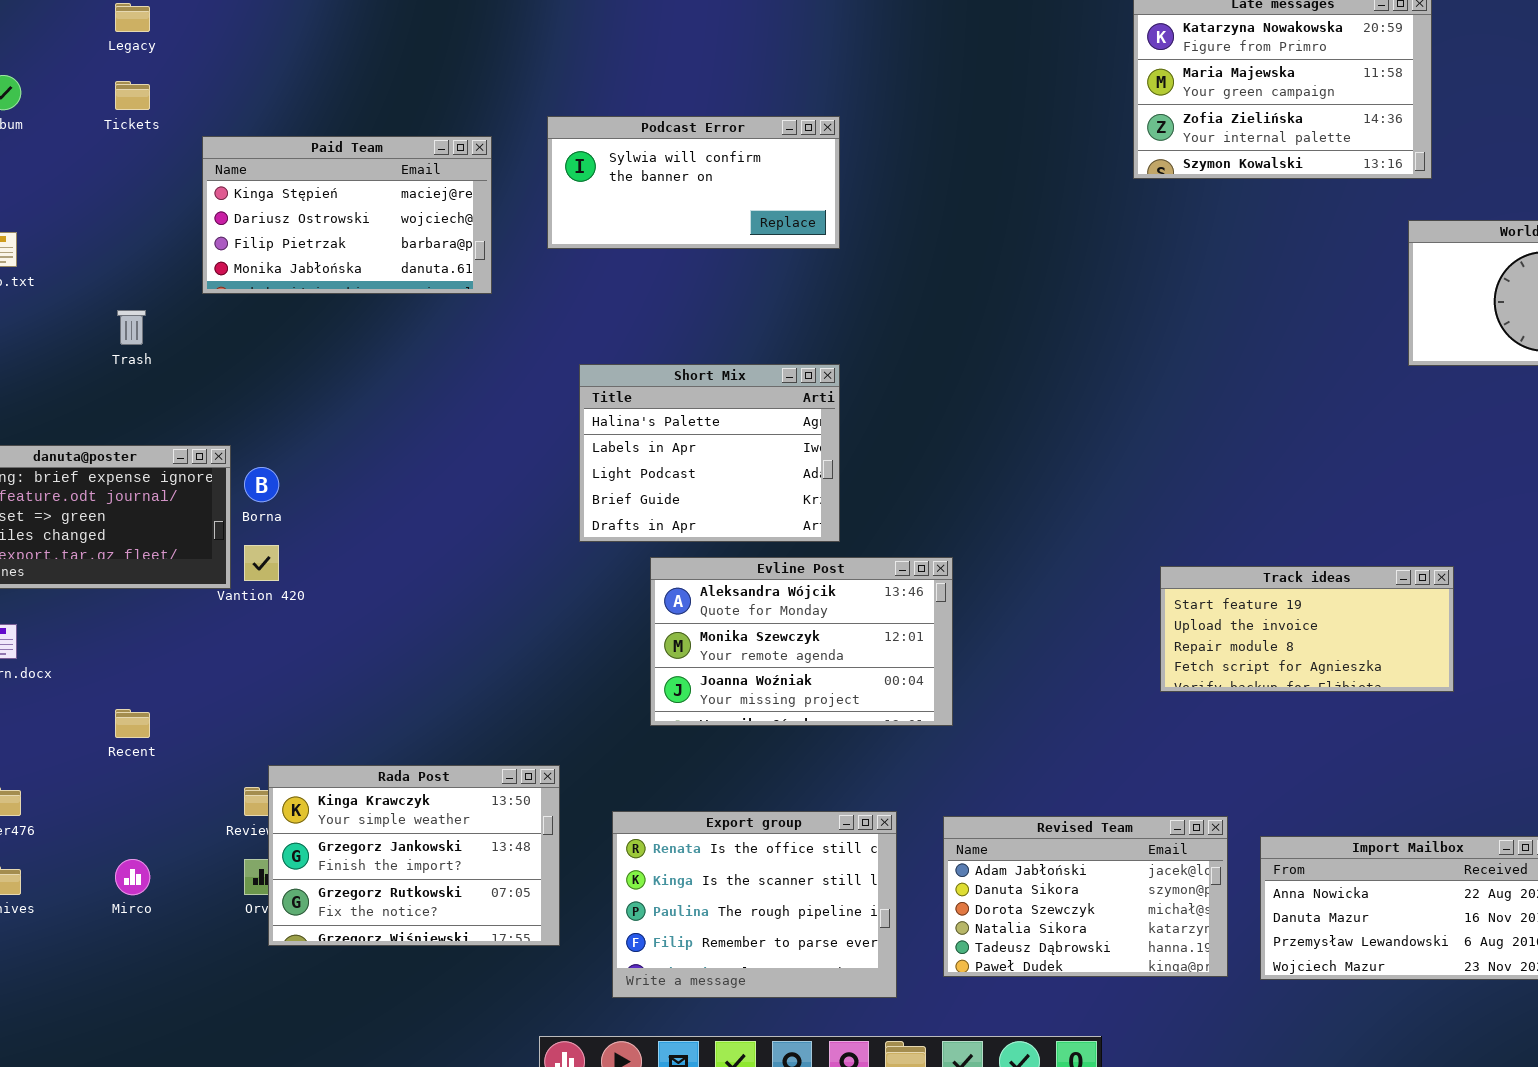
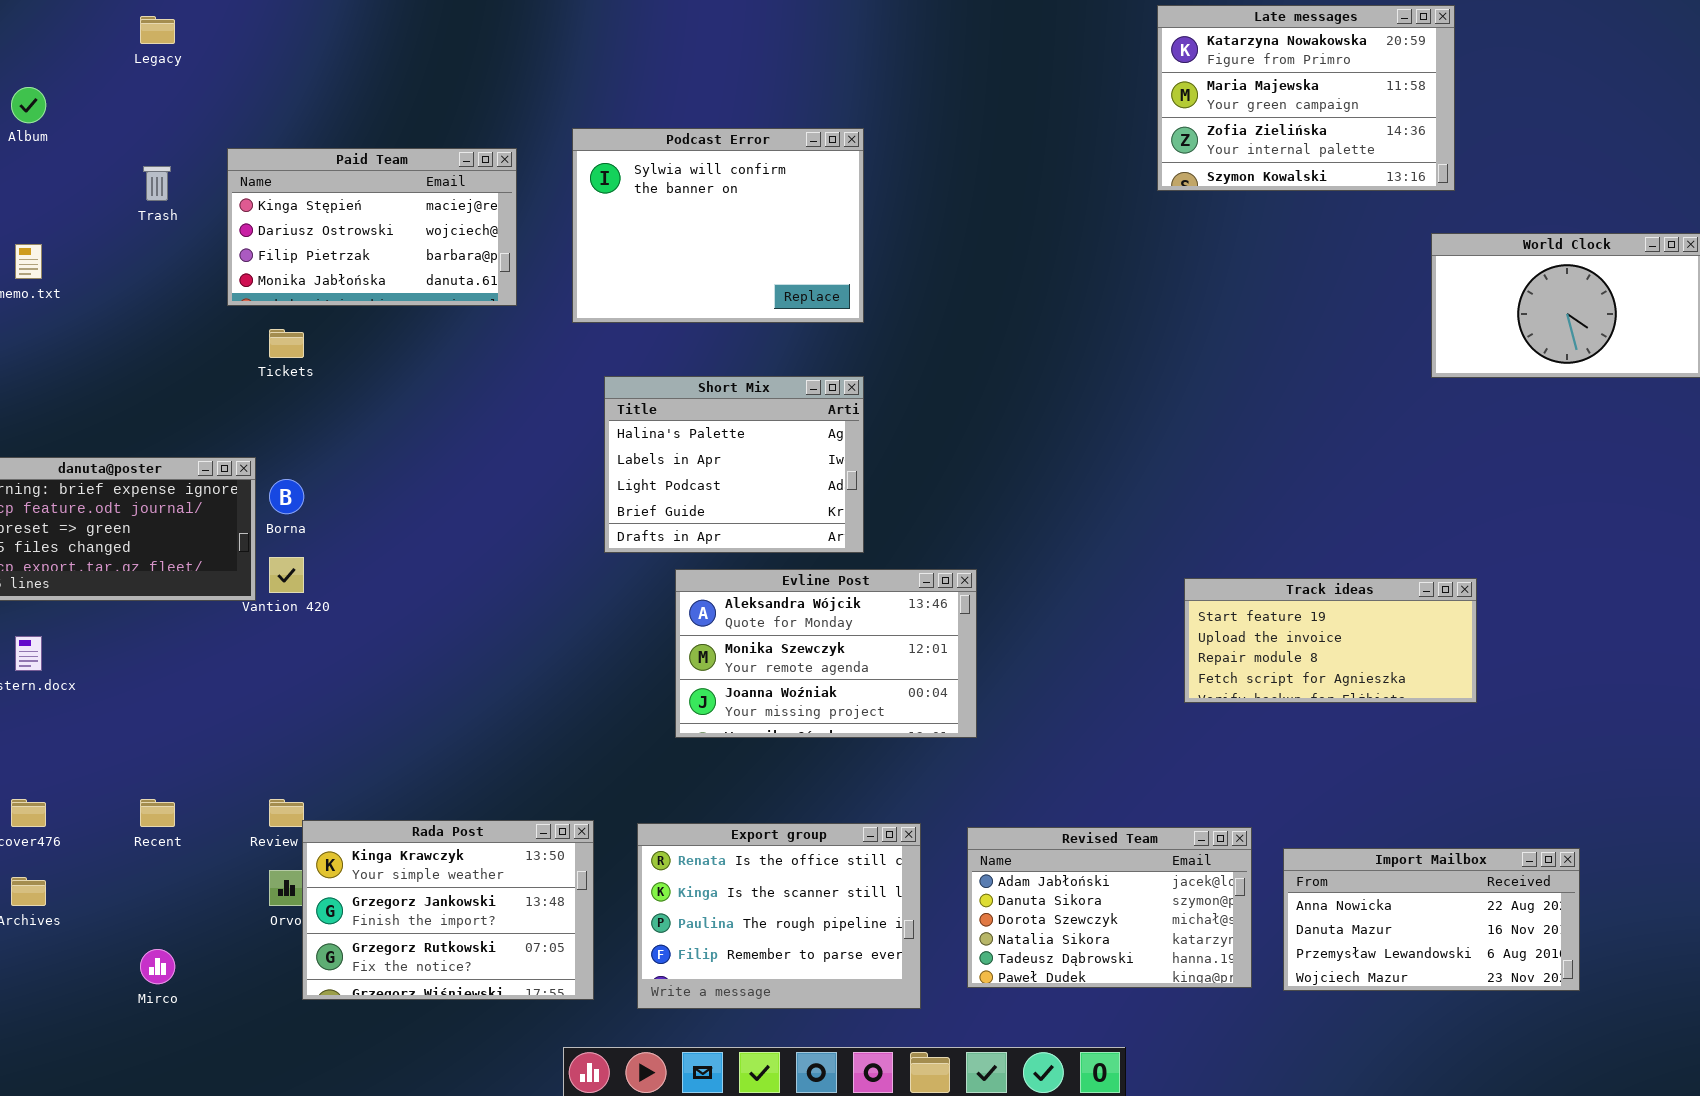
Tickets: [115,81,150,110] -> [269,329,304,358], moved
Podcast Error: [547,116,840,249] -> [572,128,864,323], resized
Trash: [117,310,146,345] -> [143,166,171,201], moved
Recent: [115,709,150,738] -> [140,799,175,827], moved
Rada Post: [268,765,560,946] -> [302,820,594,1000], moved
Mirco: [115,859,150,895] -> [140,949,175,984], moved

